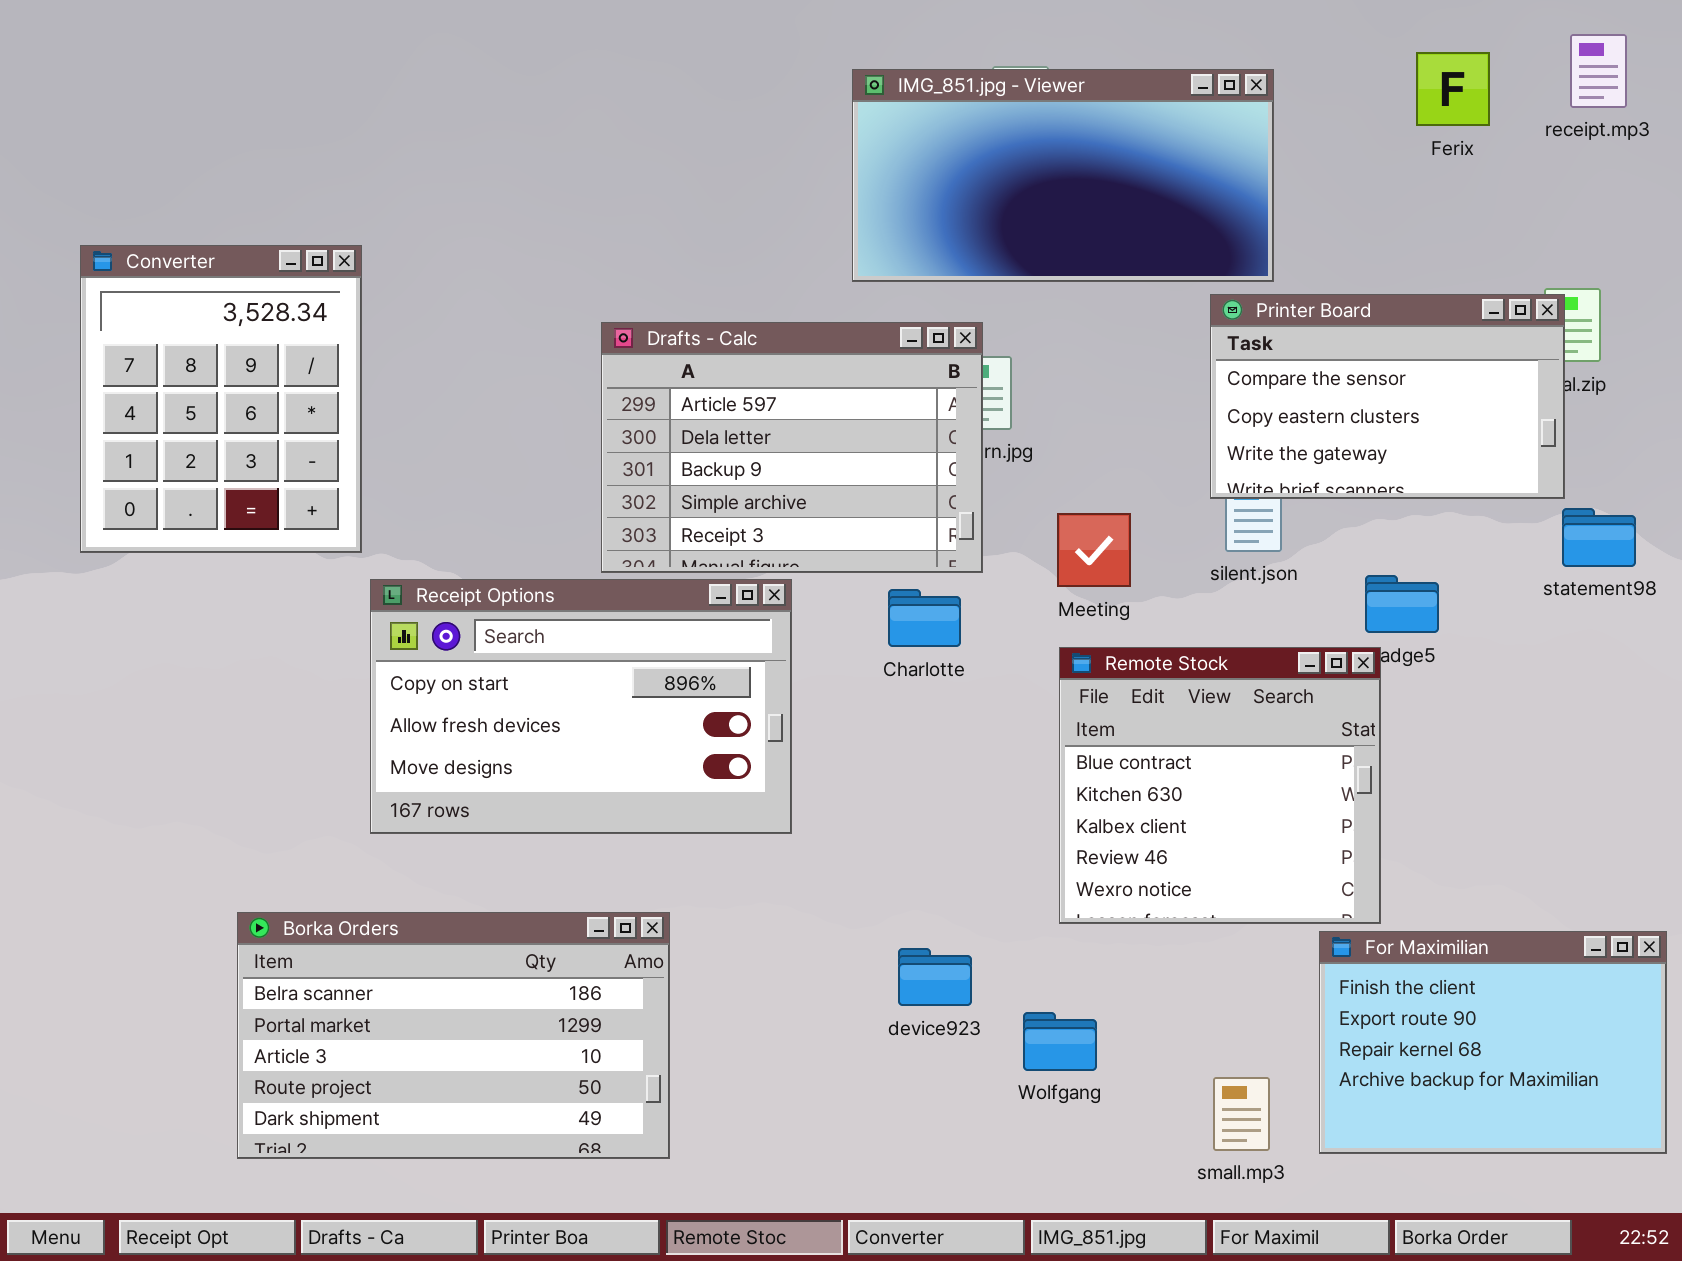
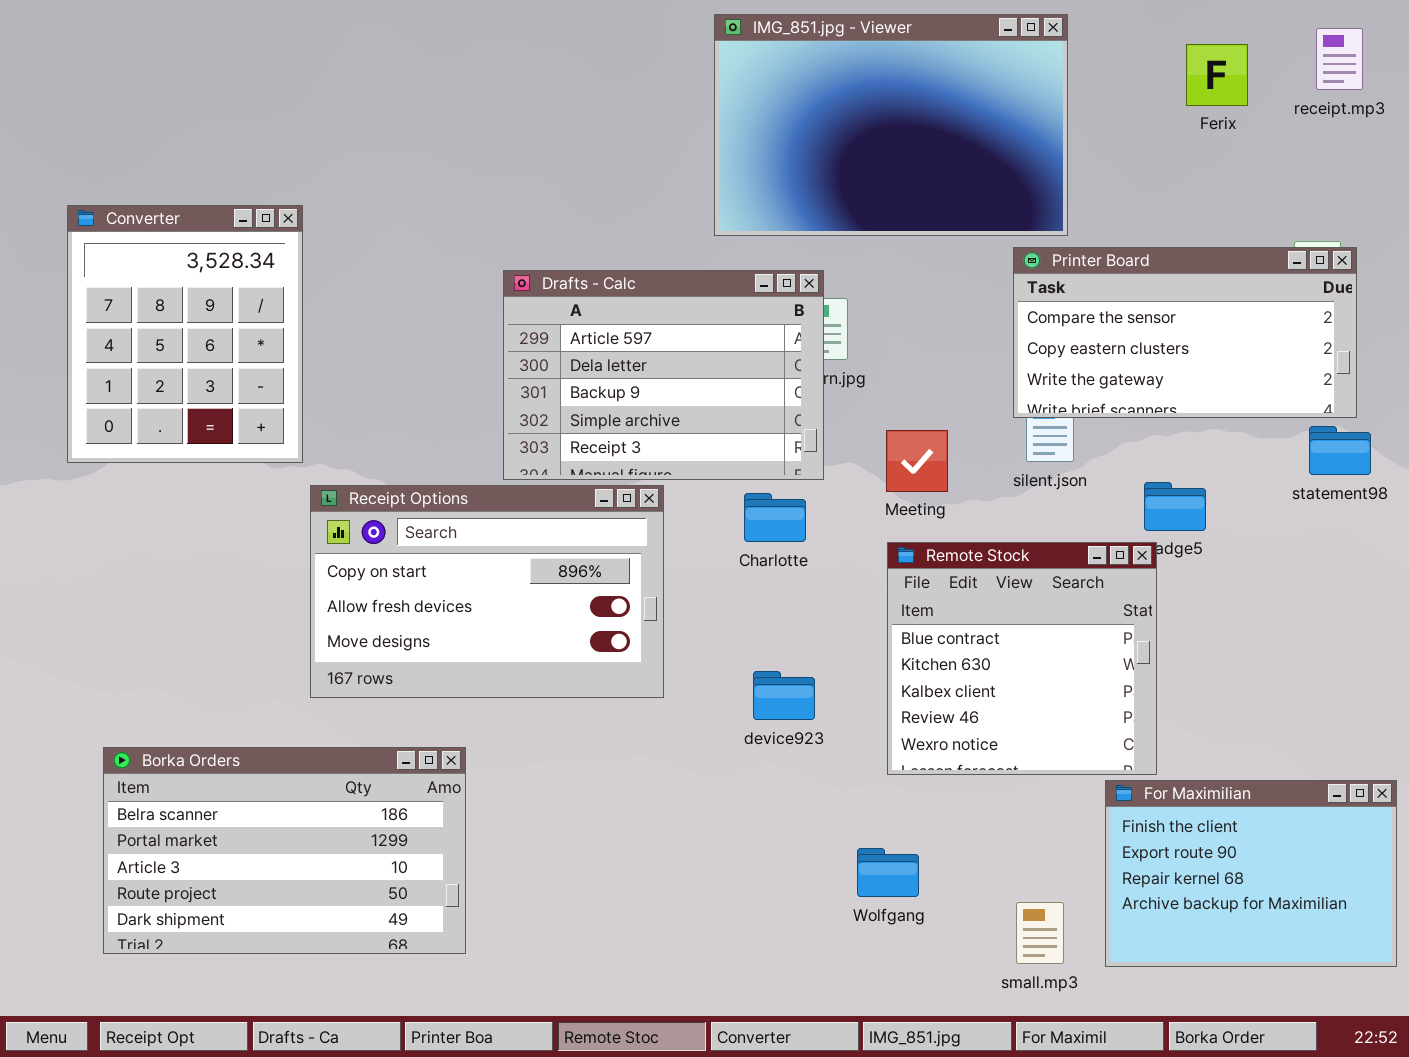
IMG_851.jpg - Viewer: [852,69,1274,282] -> [714,14,1068,236], resized
Printer Board: [1210,294,1565,499] -> [1013,247,1357,418], resized
Borka Orders: [237,912,670,1159] -> [103,747,466,954], moved
device923: [898,948,972,1006] -> [753,671,815,720], moved

